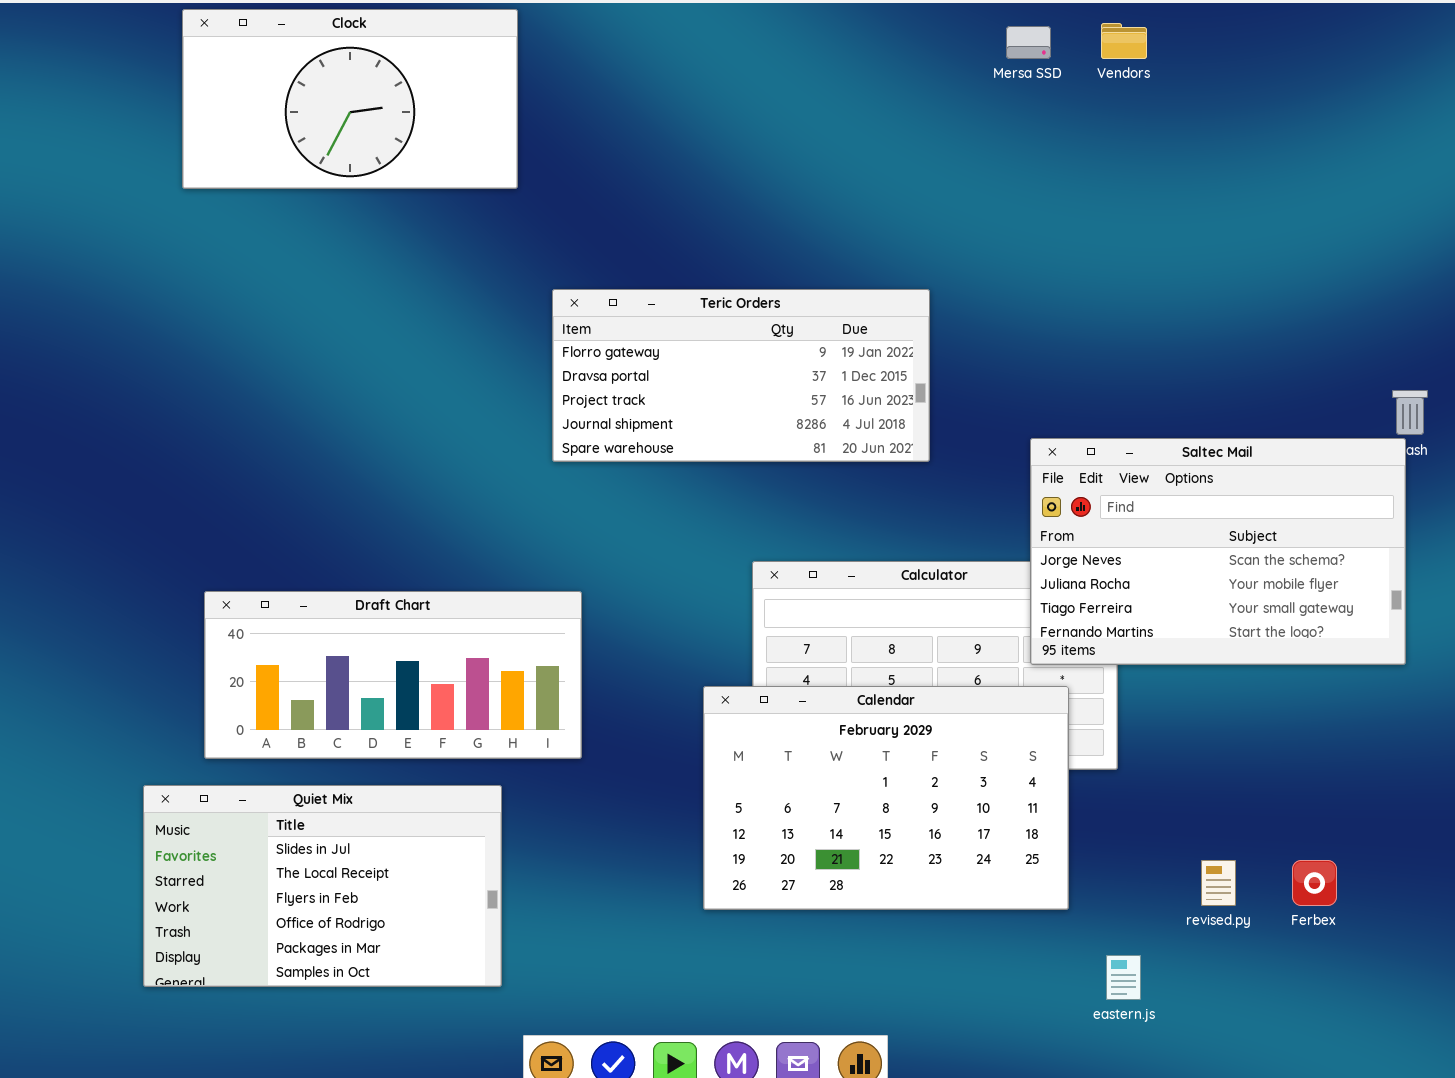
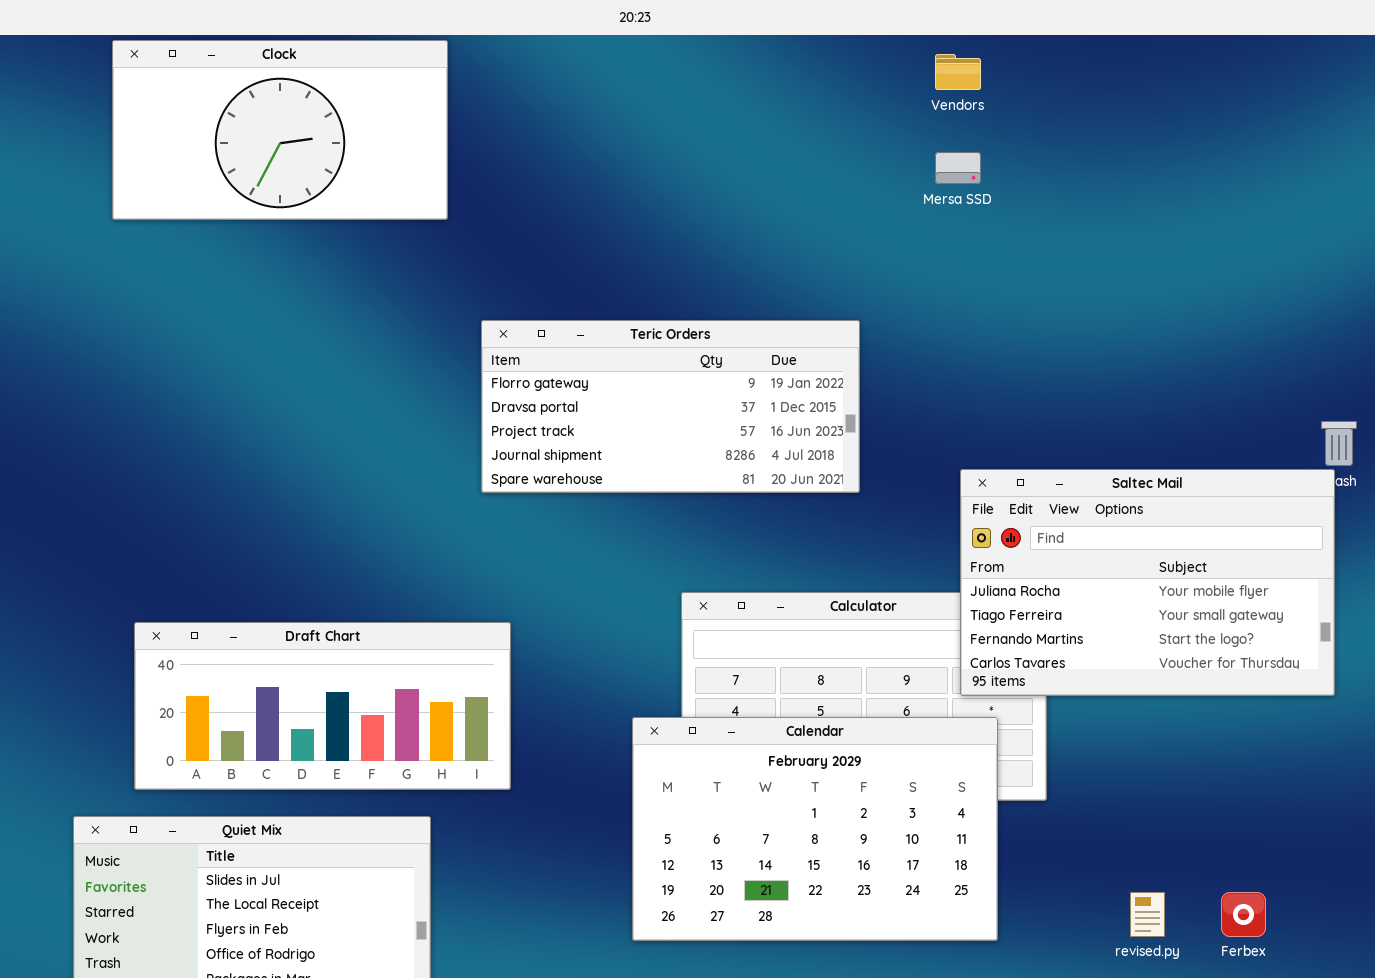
Vendors: [1101,23,1147,59] -> [935,54,981,90], moved
Mersa SSD: [1006,26,1051,59] -> [935,152,981,184], moved
Saltec Mail: [1030,438,1406,665] -> [960,469,1335,696], scrolled down 1 row

